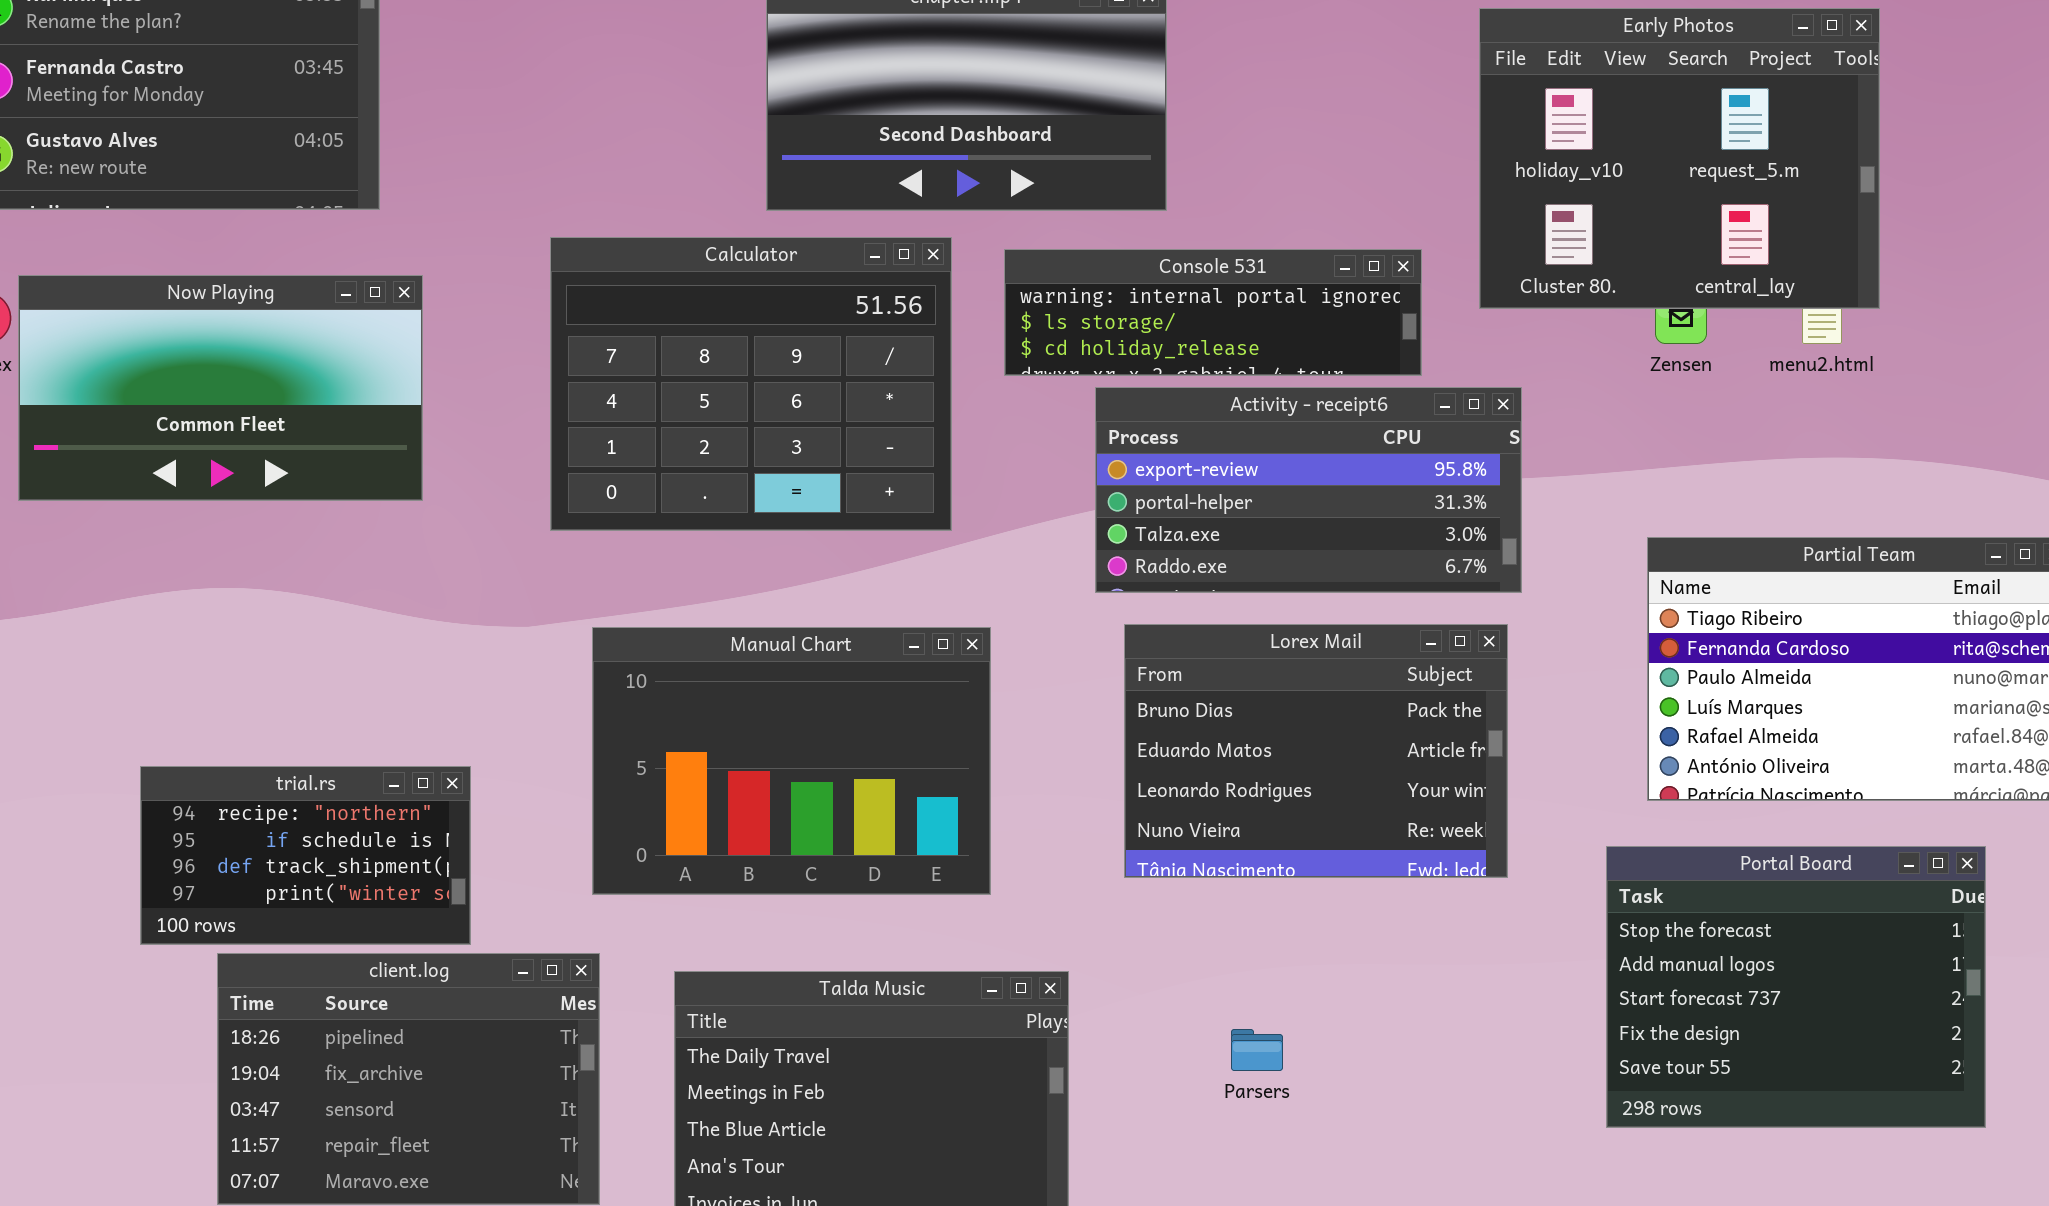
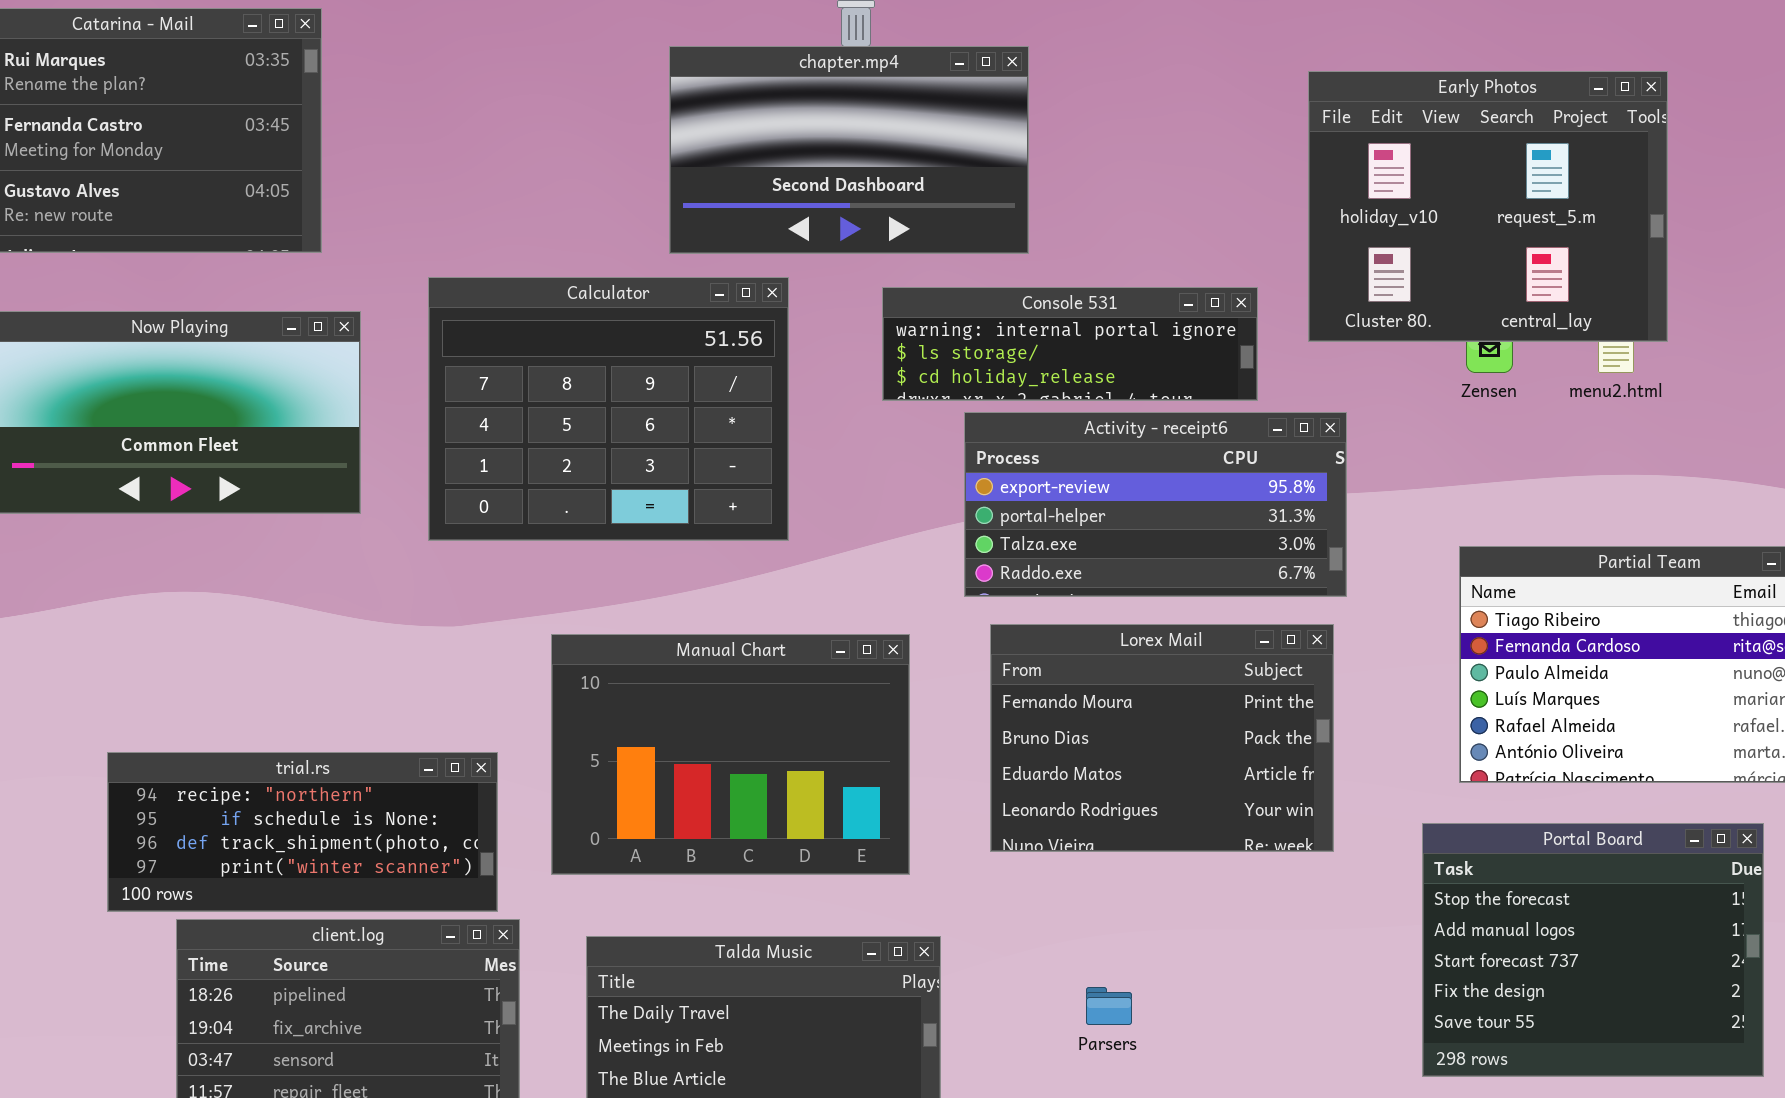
Calculator: [550,237,952,531] -> [428,277,789,541], moved
Lorex Mail: [1124,624,1508,878] -> [990,624,1334,852], scrolled up 1 row
Manual Chart: [592,627,991,895] -> [551,634,910,875], moved
trial.rs: [140,766,471,945] -> [107,752,498,912], resized

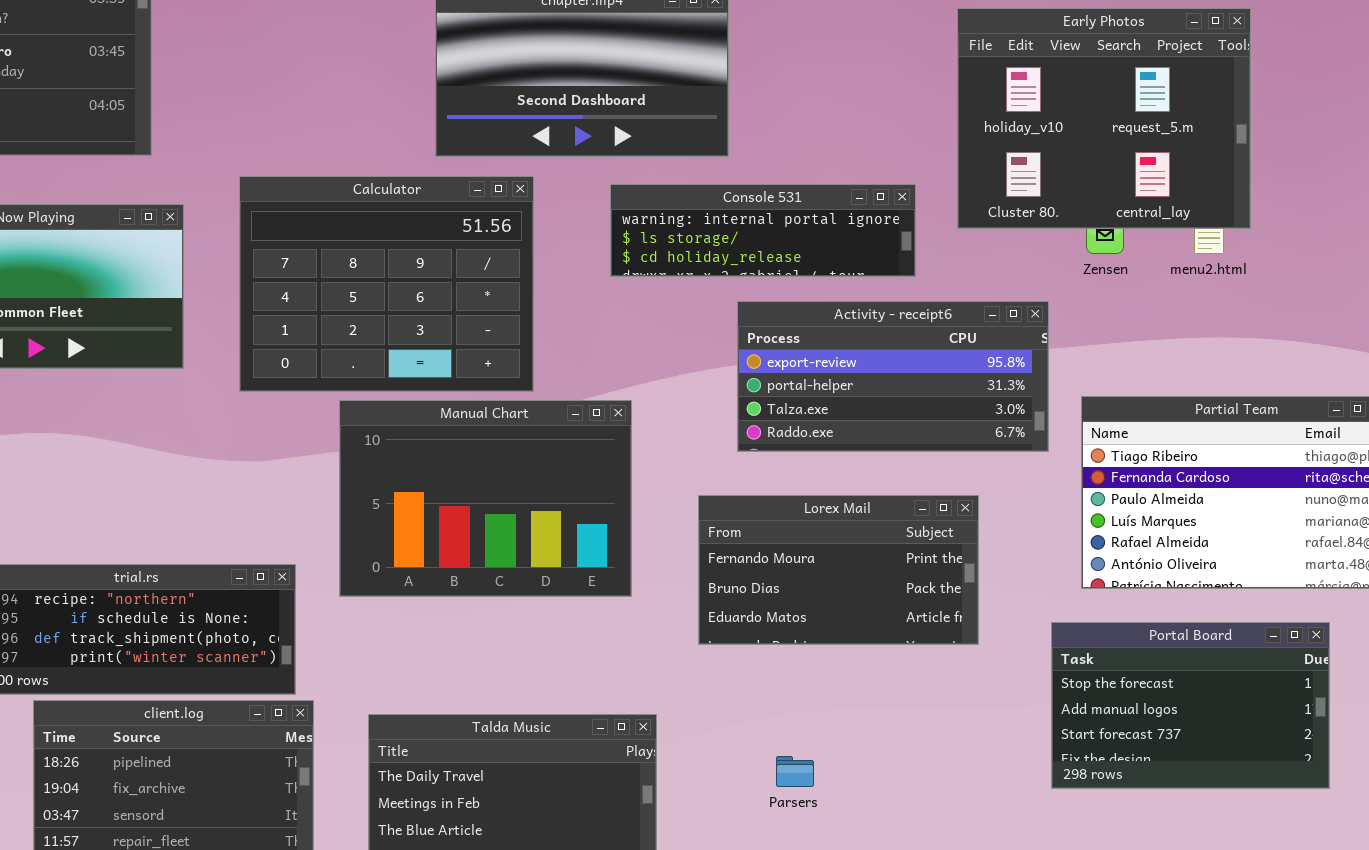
Activity - receipt6: [964,412,1347,597] -> [737,301,1049,452], moved
Lorex Mail: [990,624,1334,852] -> [698,495,979,645], resized
Manual Chart: [551,634,910,875] -> [339,400,632,597], moved
Portal Board: [1422,823,1764,1077] -> [1051,622,1330,789], resized

